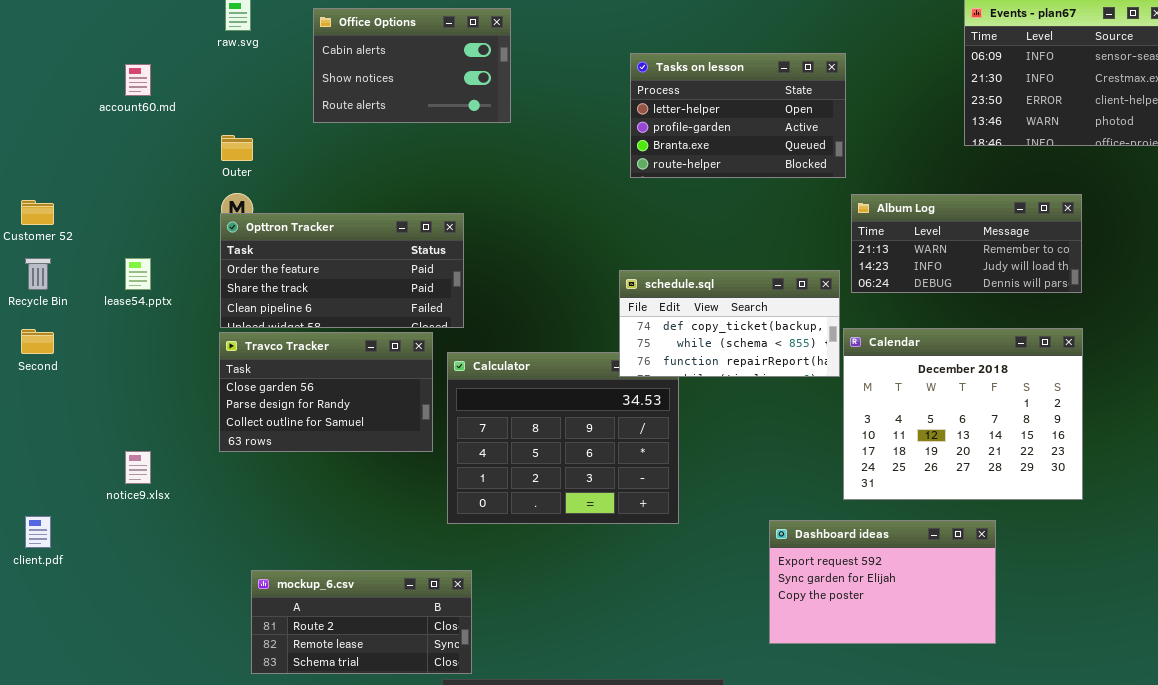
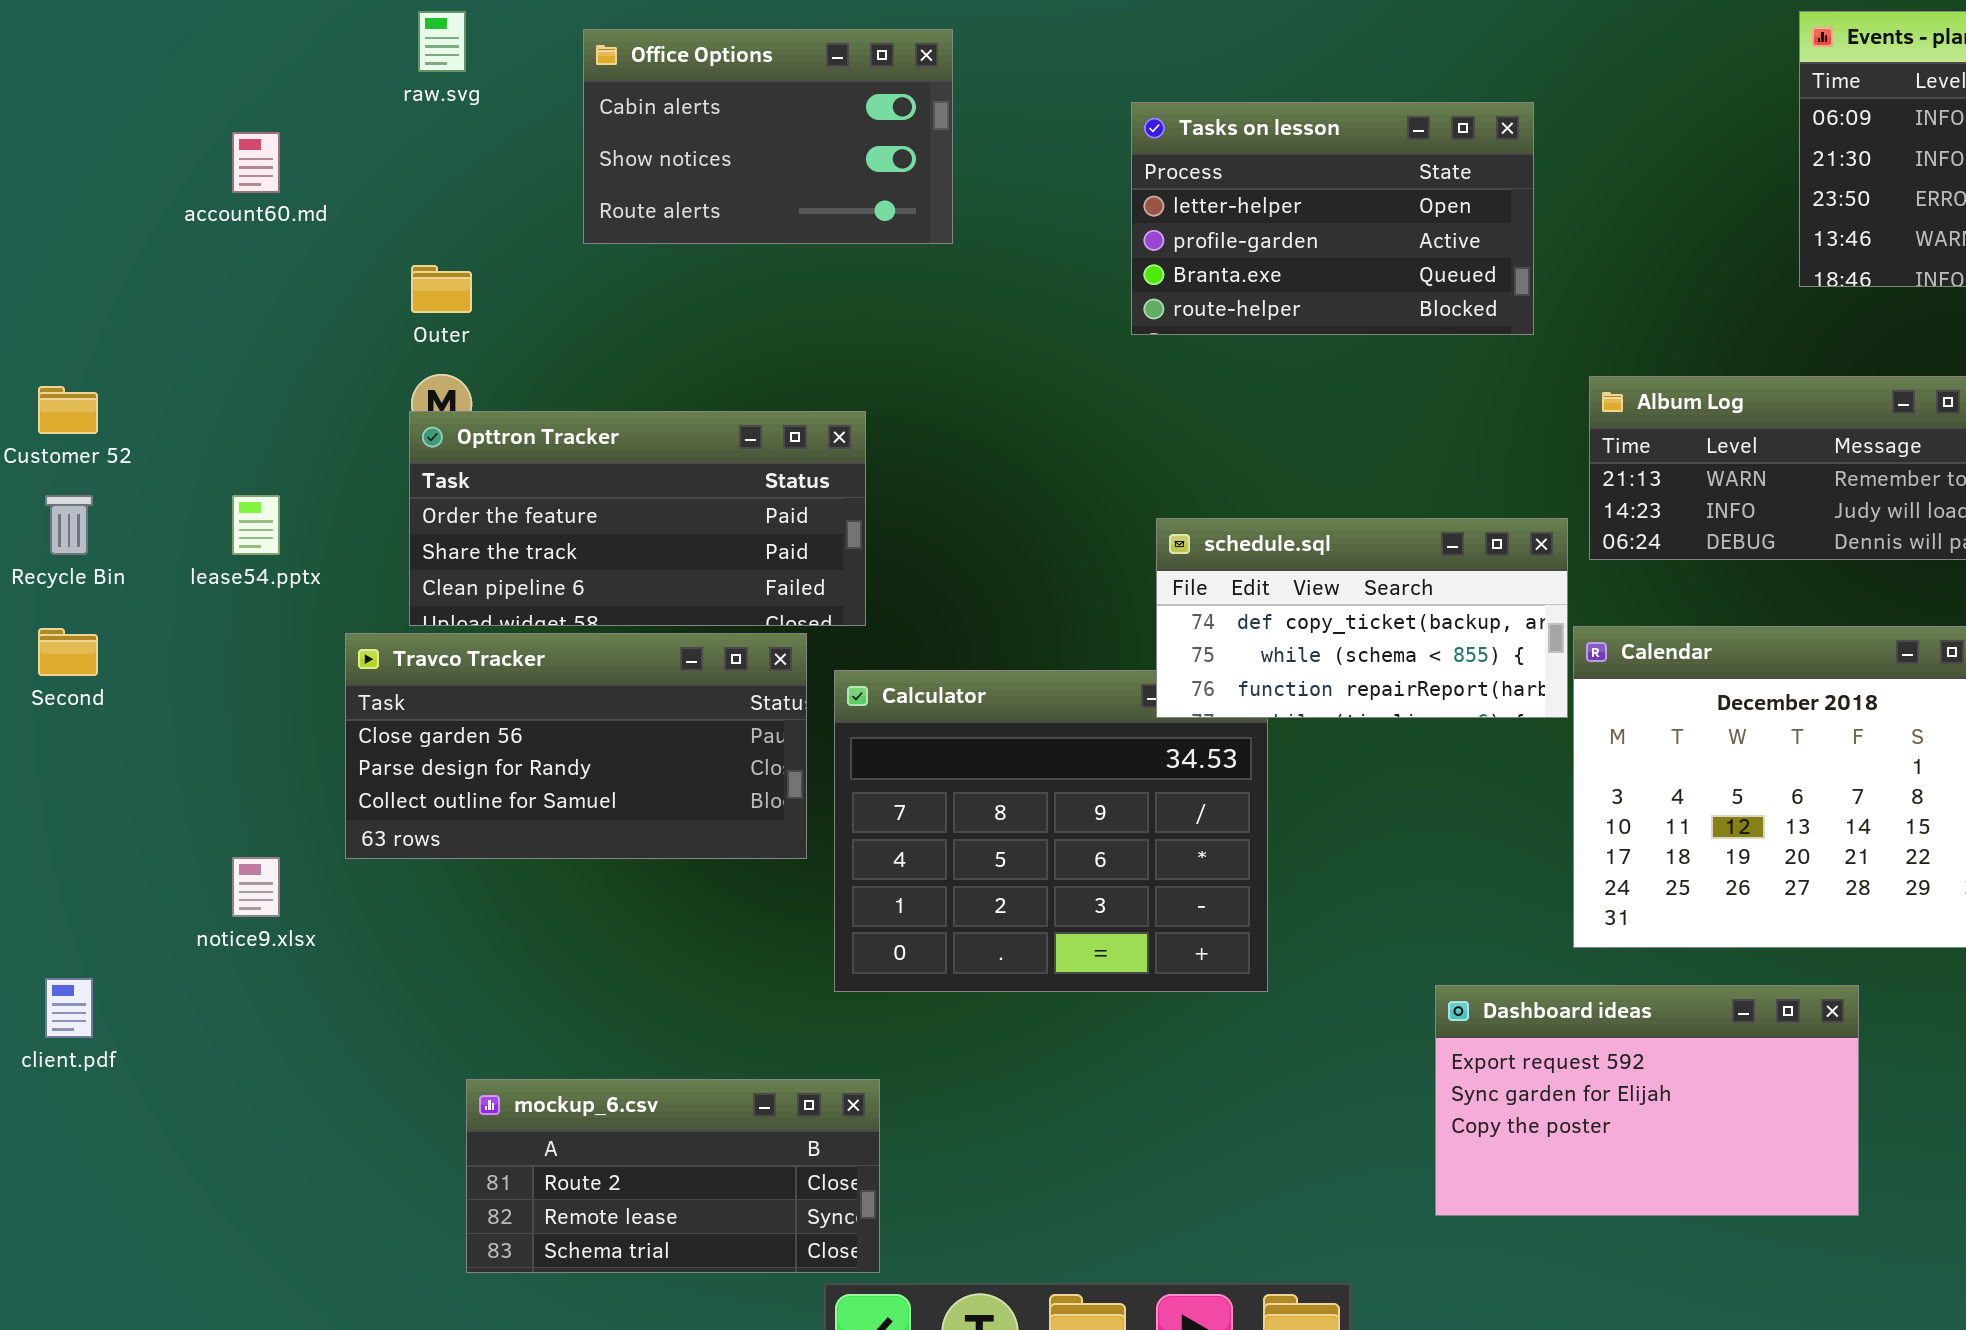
Tasks on lesson: [630,53,846,178] -> [1131,102,1534,335], moved
Travco Tracker: [219,332,433,452] -> [345,633,807,859], resized

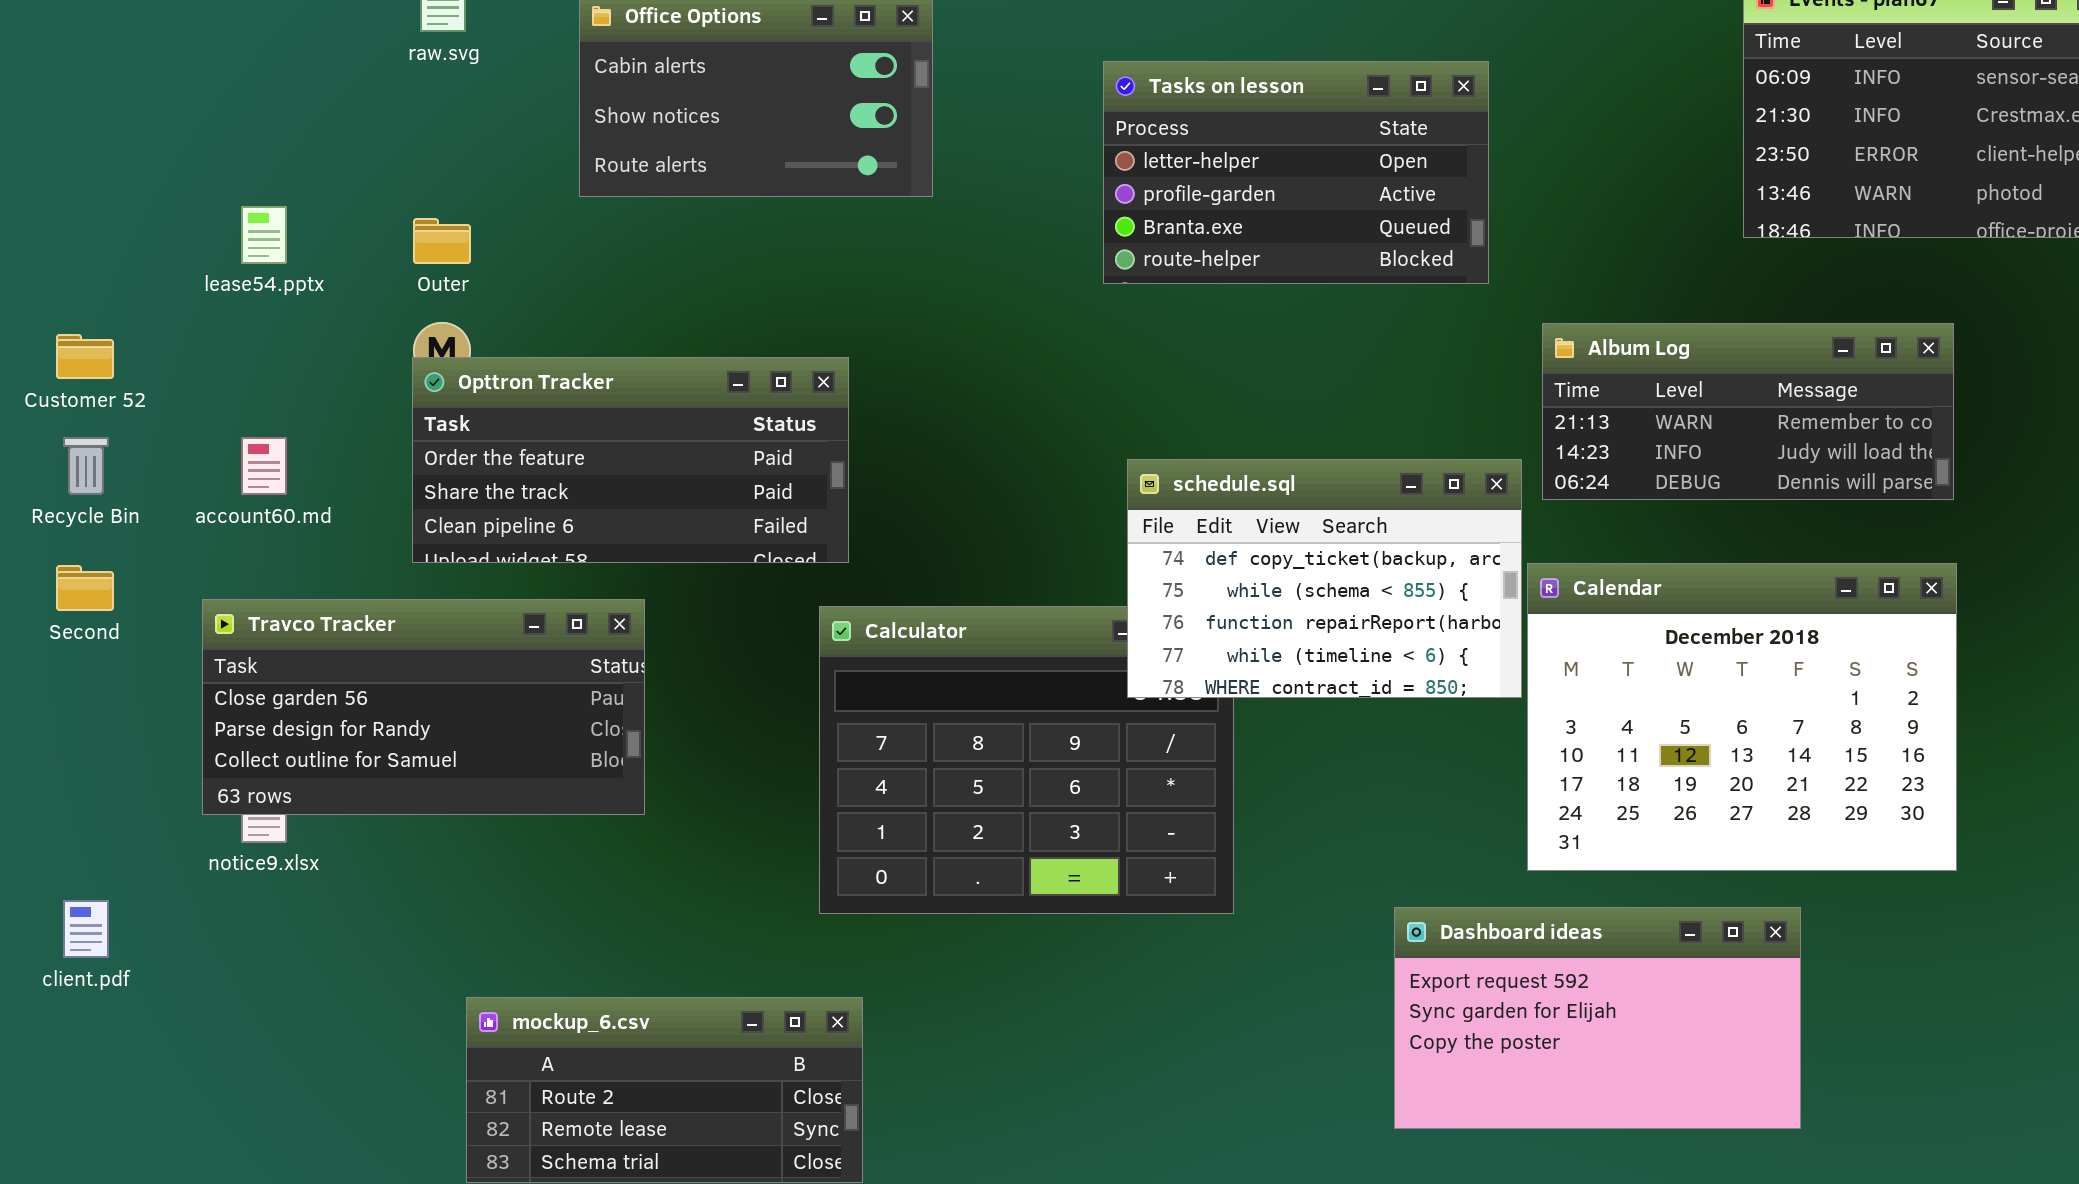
account60.md: [232,132,280,193] -> [241,437,287,495], moved
lease54.pptx: [232,495,280,555] -> [241,206,287,264], moved
schedule.sql: [1156,518,1568,718] -> [1127,459,1522,698], resized
Travco Tracker: [345,633,807,859] -> [202,599,645,815], moved

